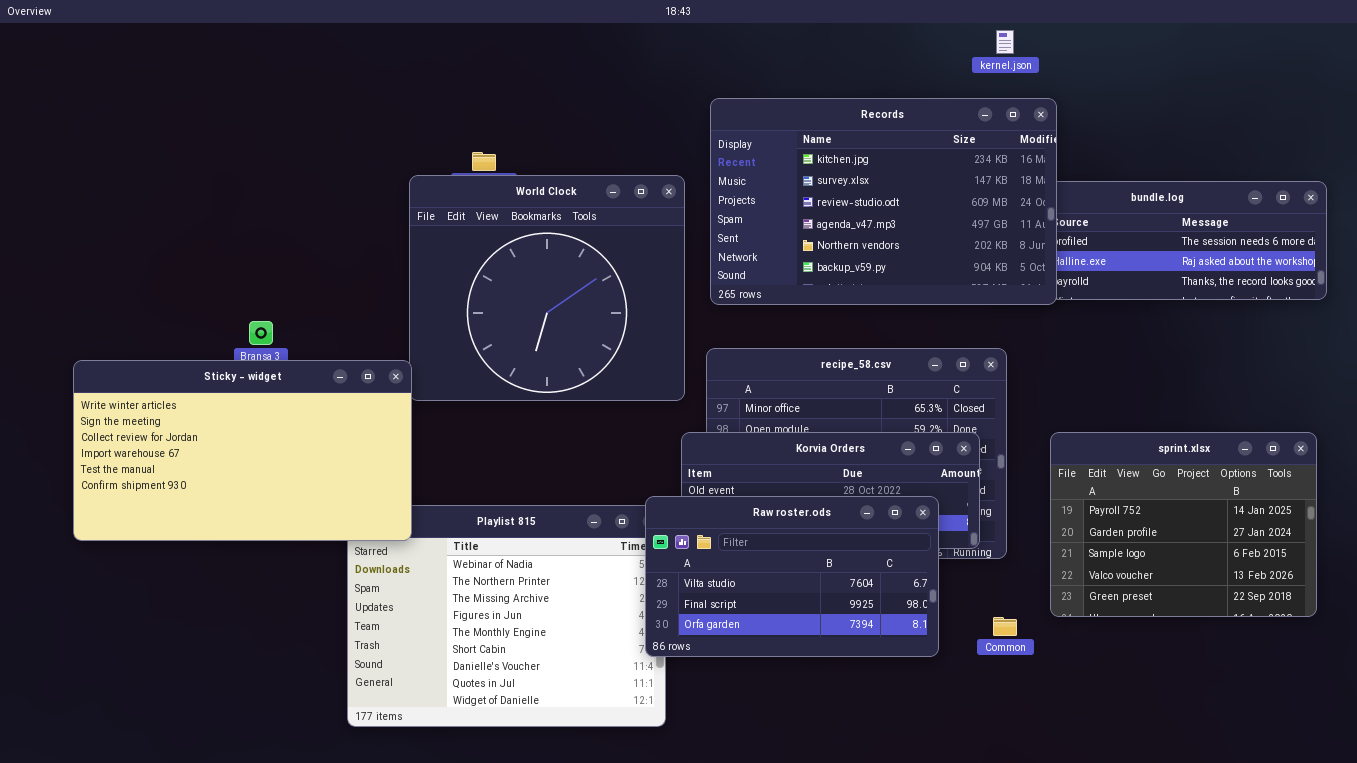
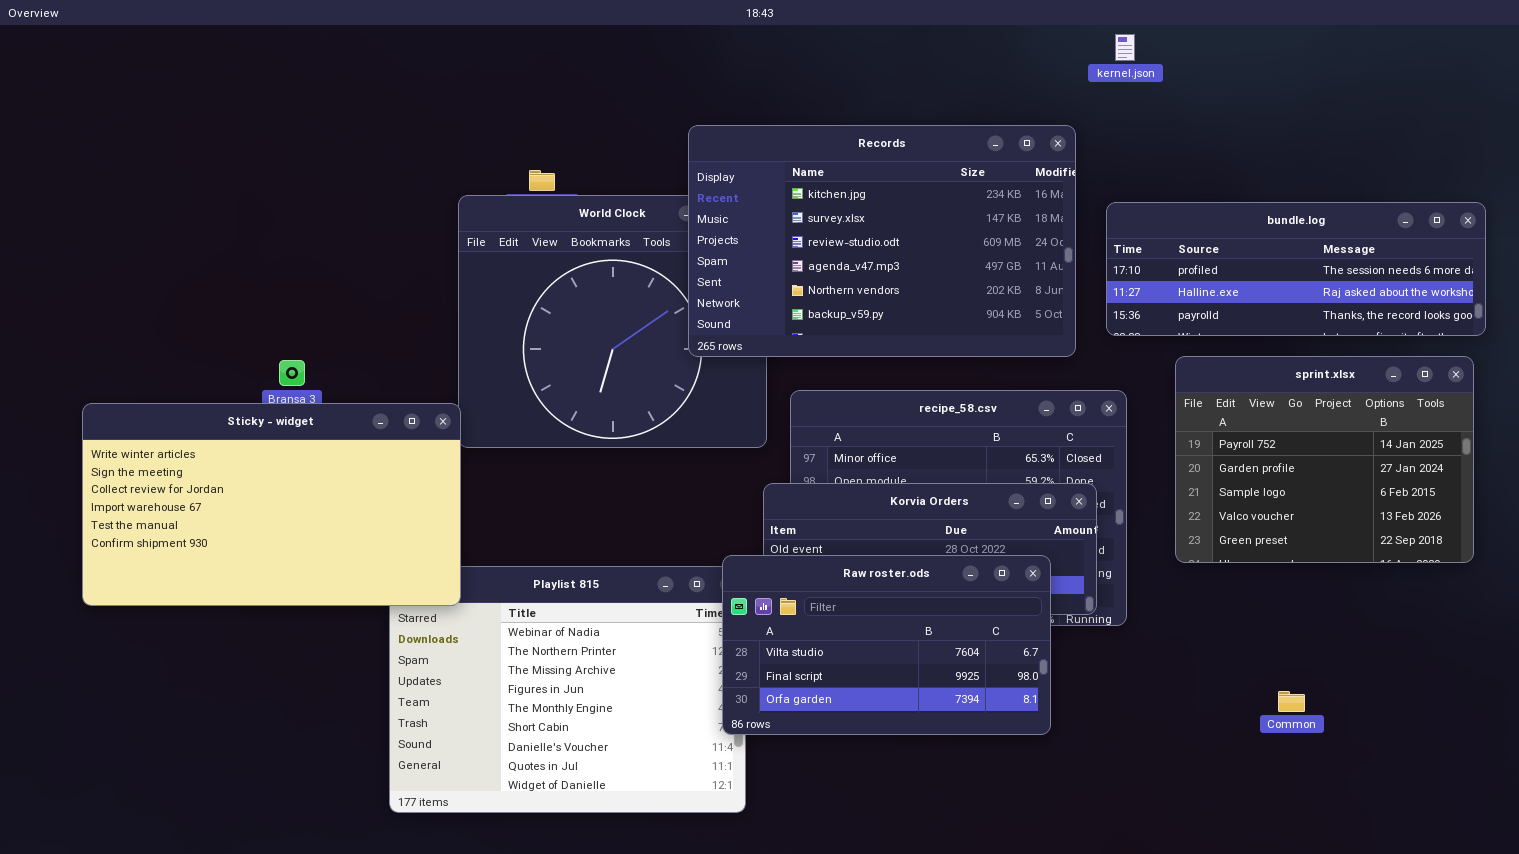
Records: [710,98,1057,305] -> [688,125,1076,357], moved
sprint.xlsx: [1050,432,1317,617] -> [1175,356,1474,563], moved
Common: [993,617,1017,636] -> [1278,691,1305,712], moved

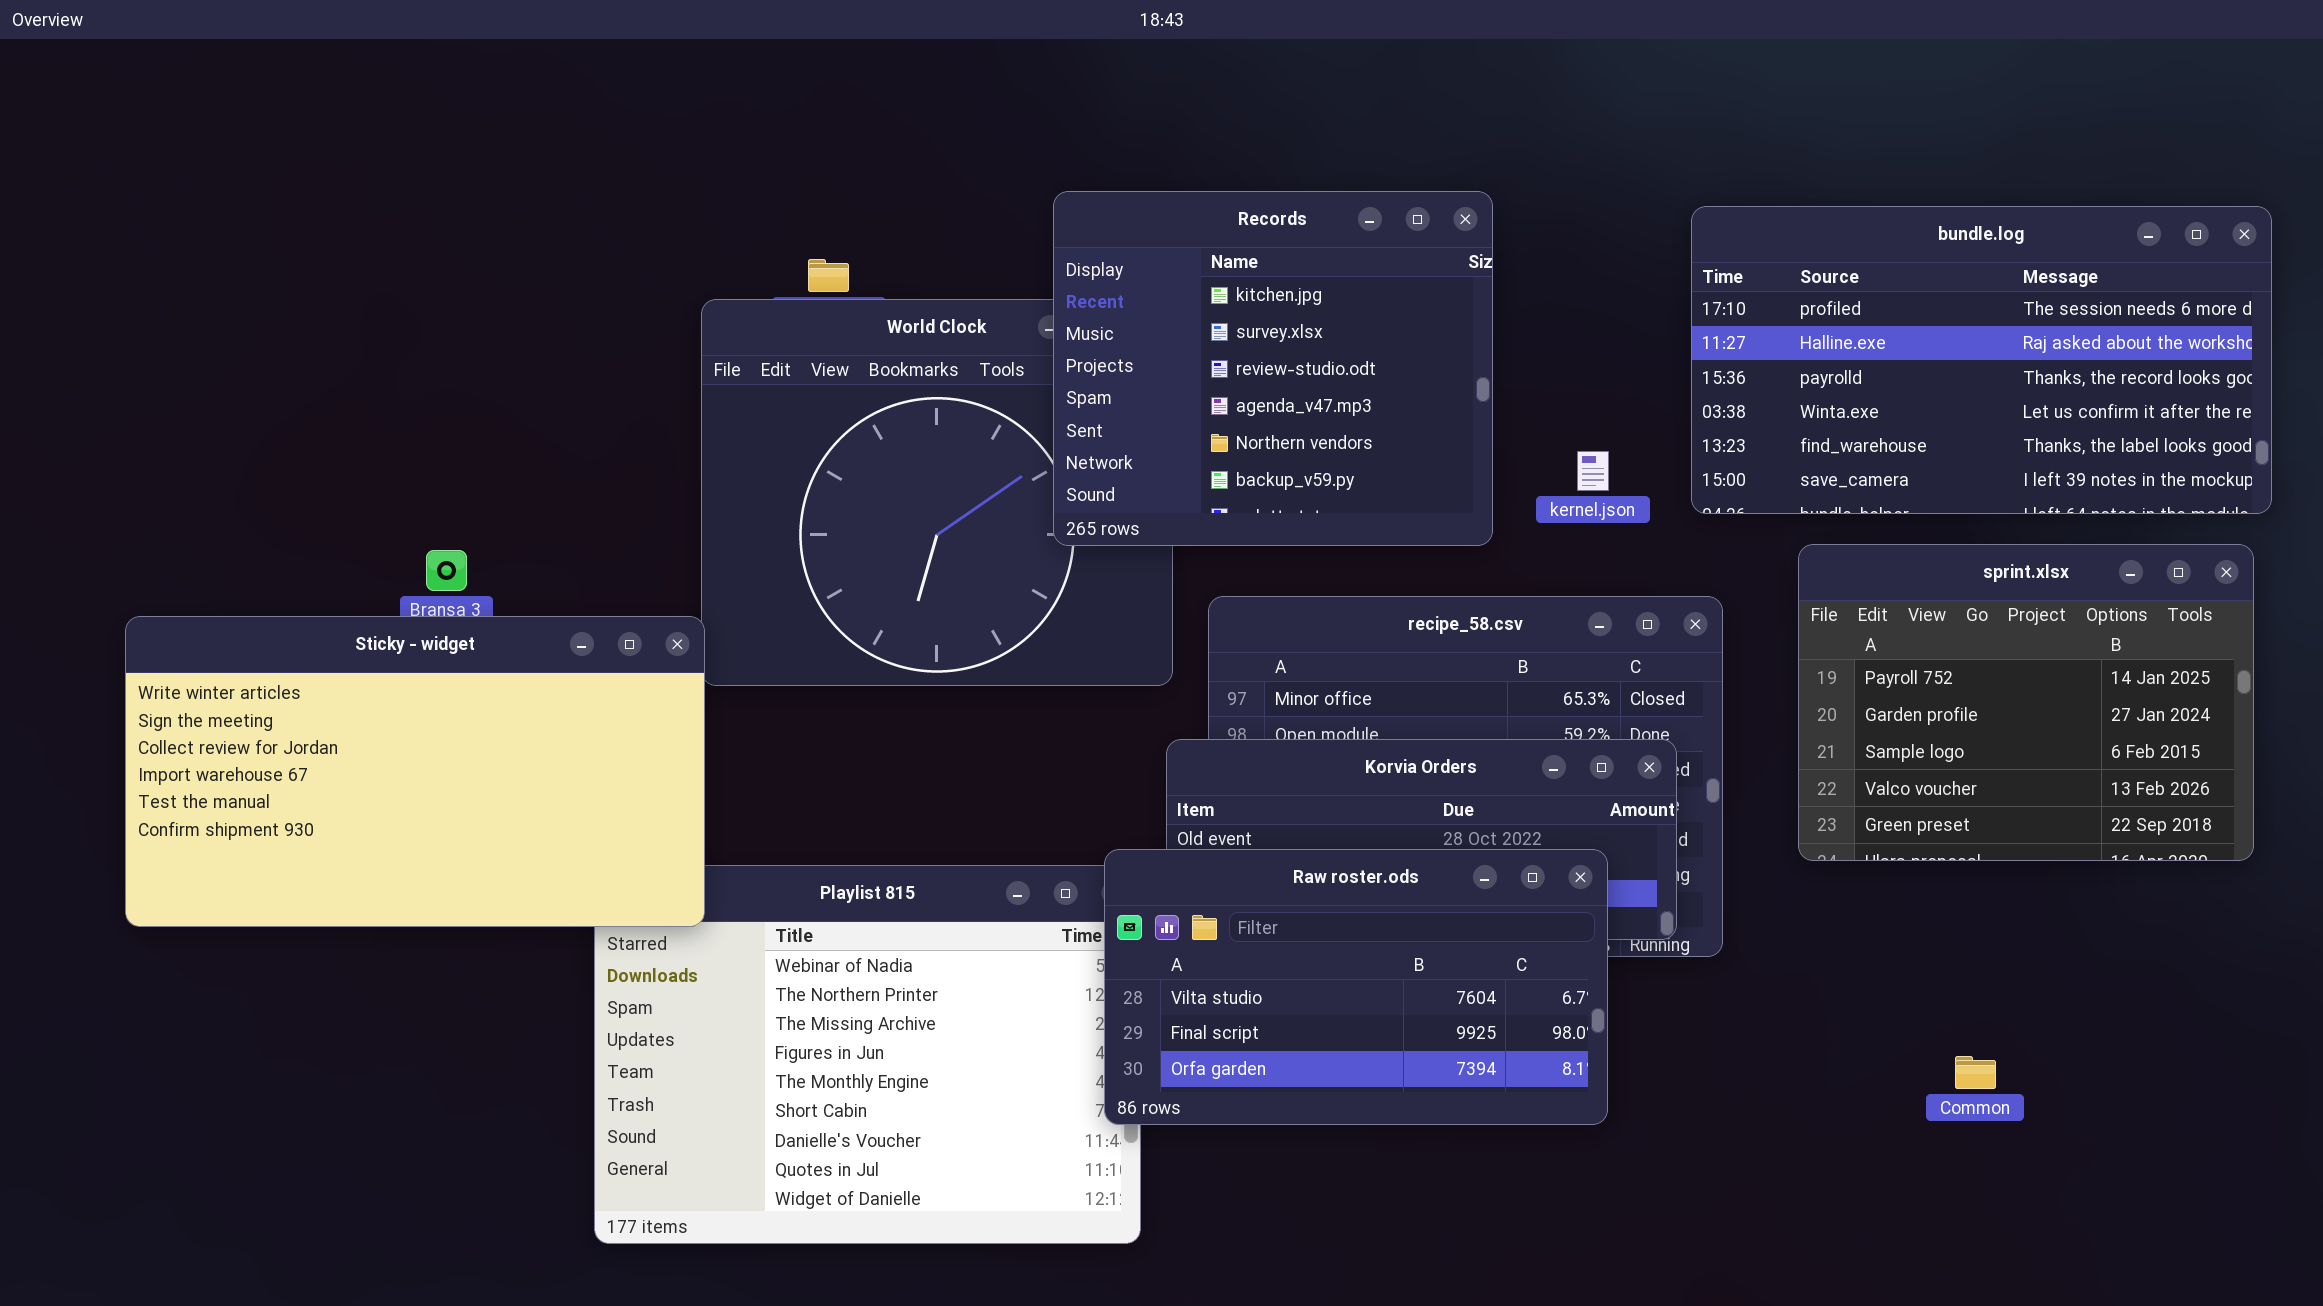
kernel.json: [1115,34,1135,61] -> [1577,451,1609,491], moved
Records: [688,125,1076,357] -> [1053,191,1493,546], resized
bundle.log: [1106,202,1486,336] -> [1691,206,2272,514], resized

